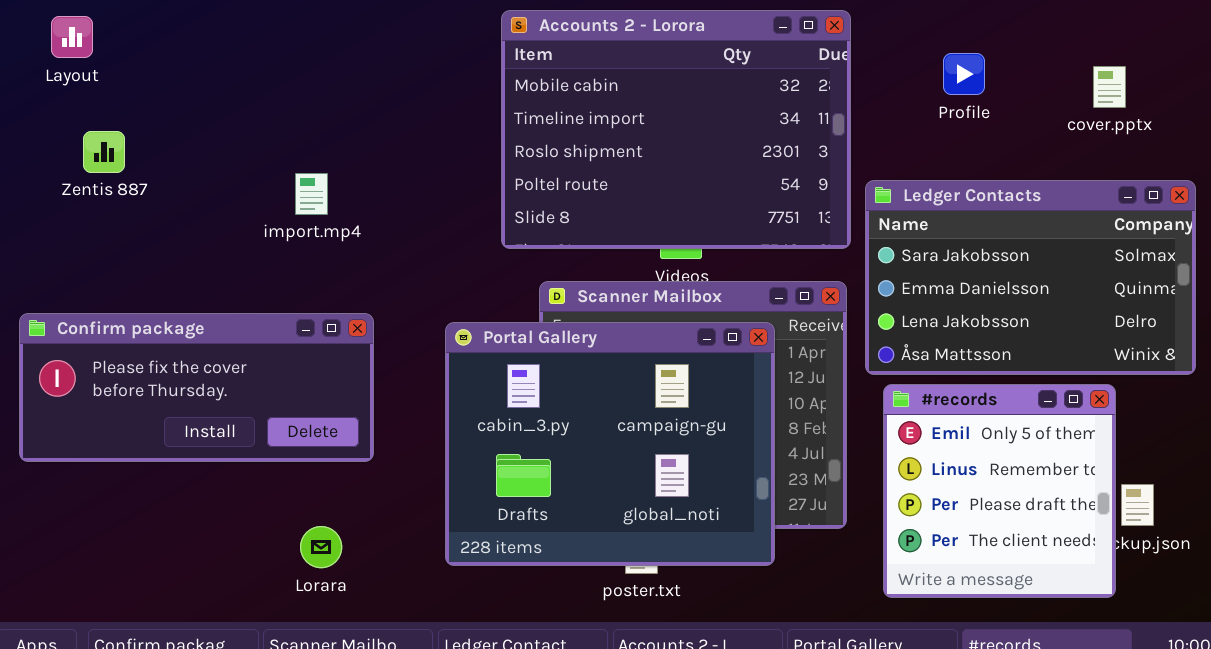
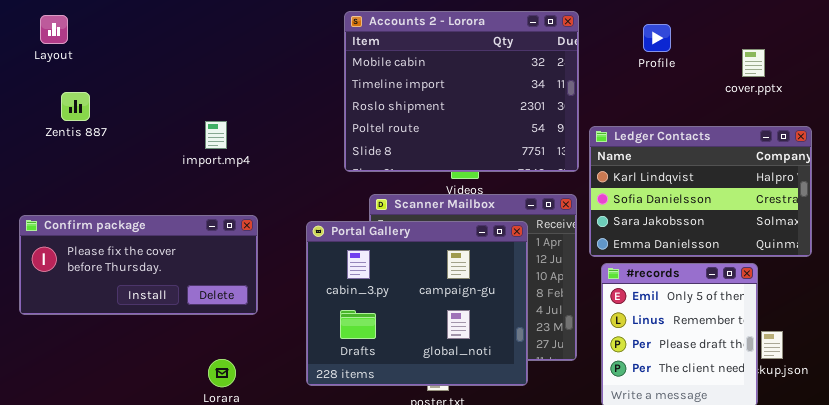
Profile: [943,53,985,95] -> [643,24,671,52], moved
Ledger Contacts: [865,180,1196,375] -> [589,126,812,257], scrolled up 2 rows

